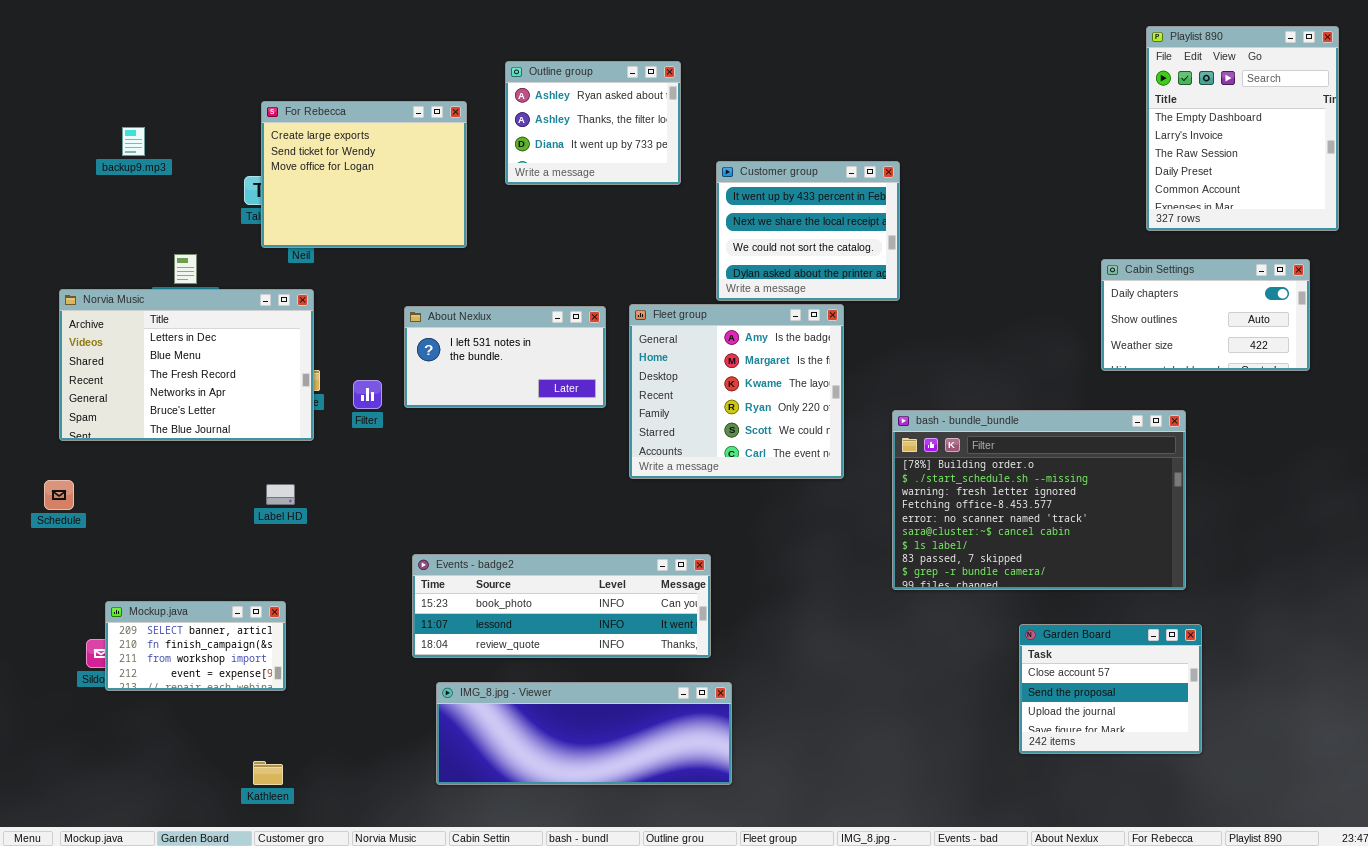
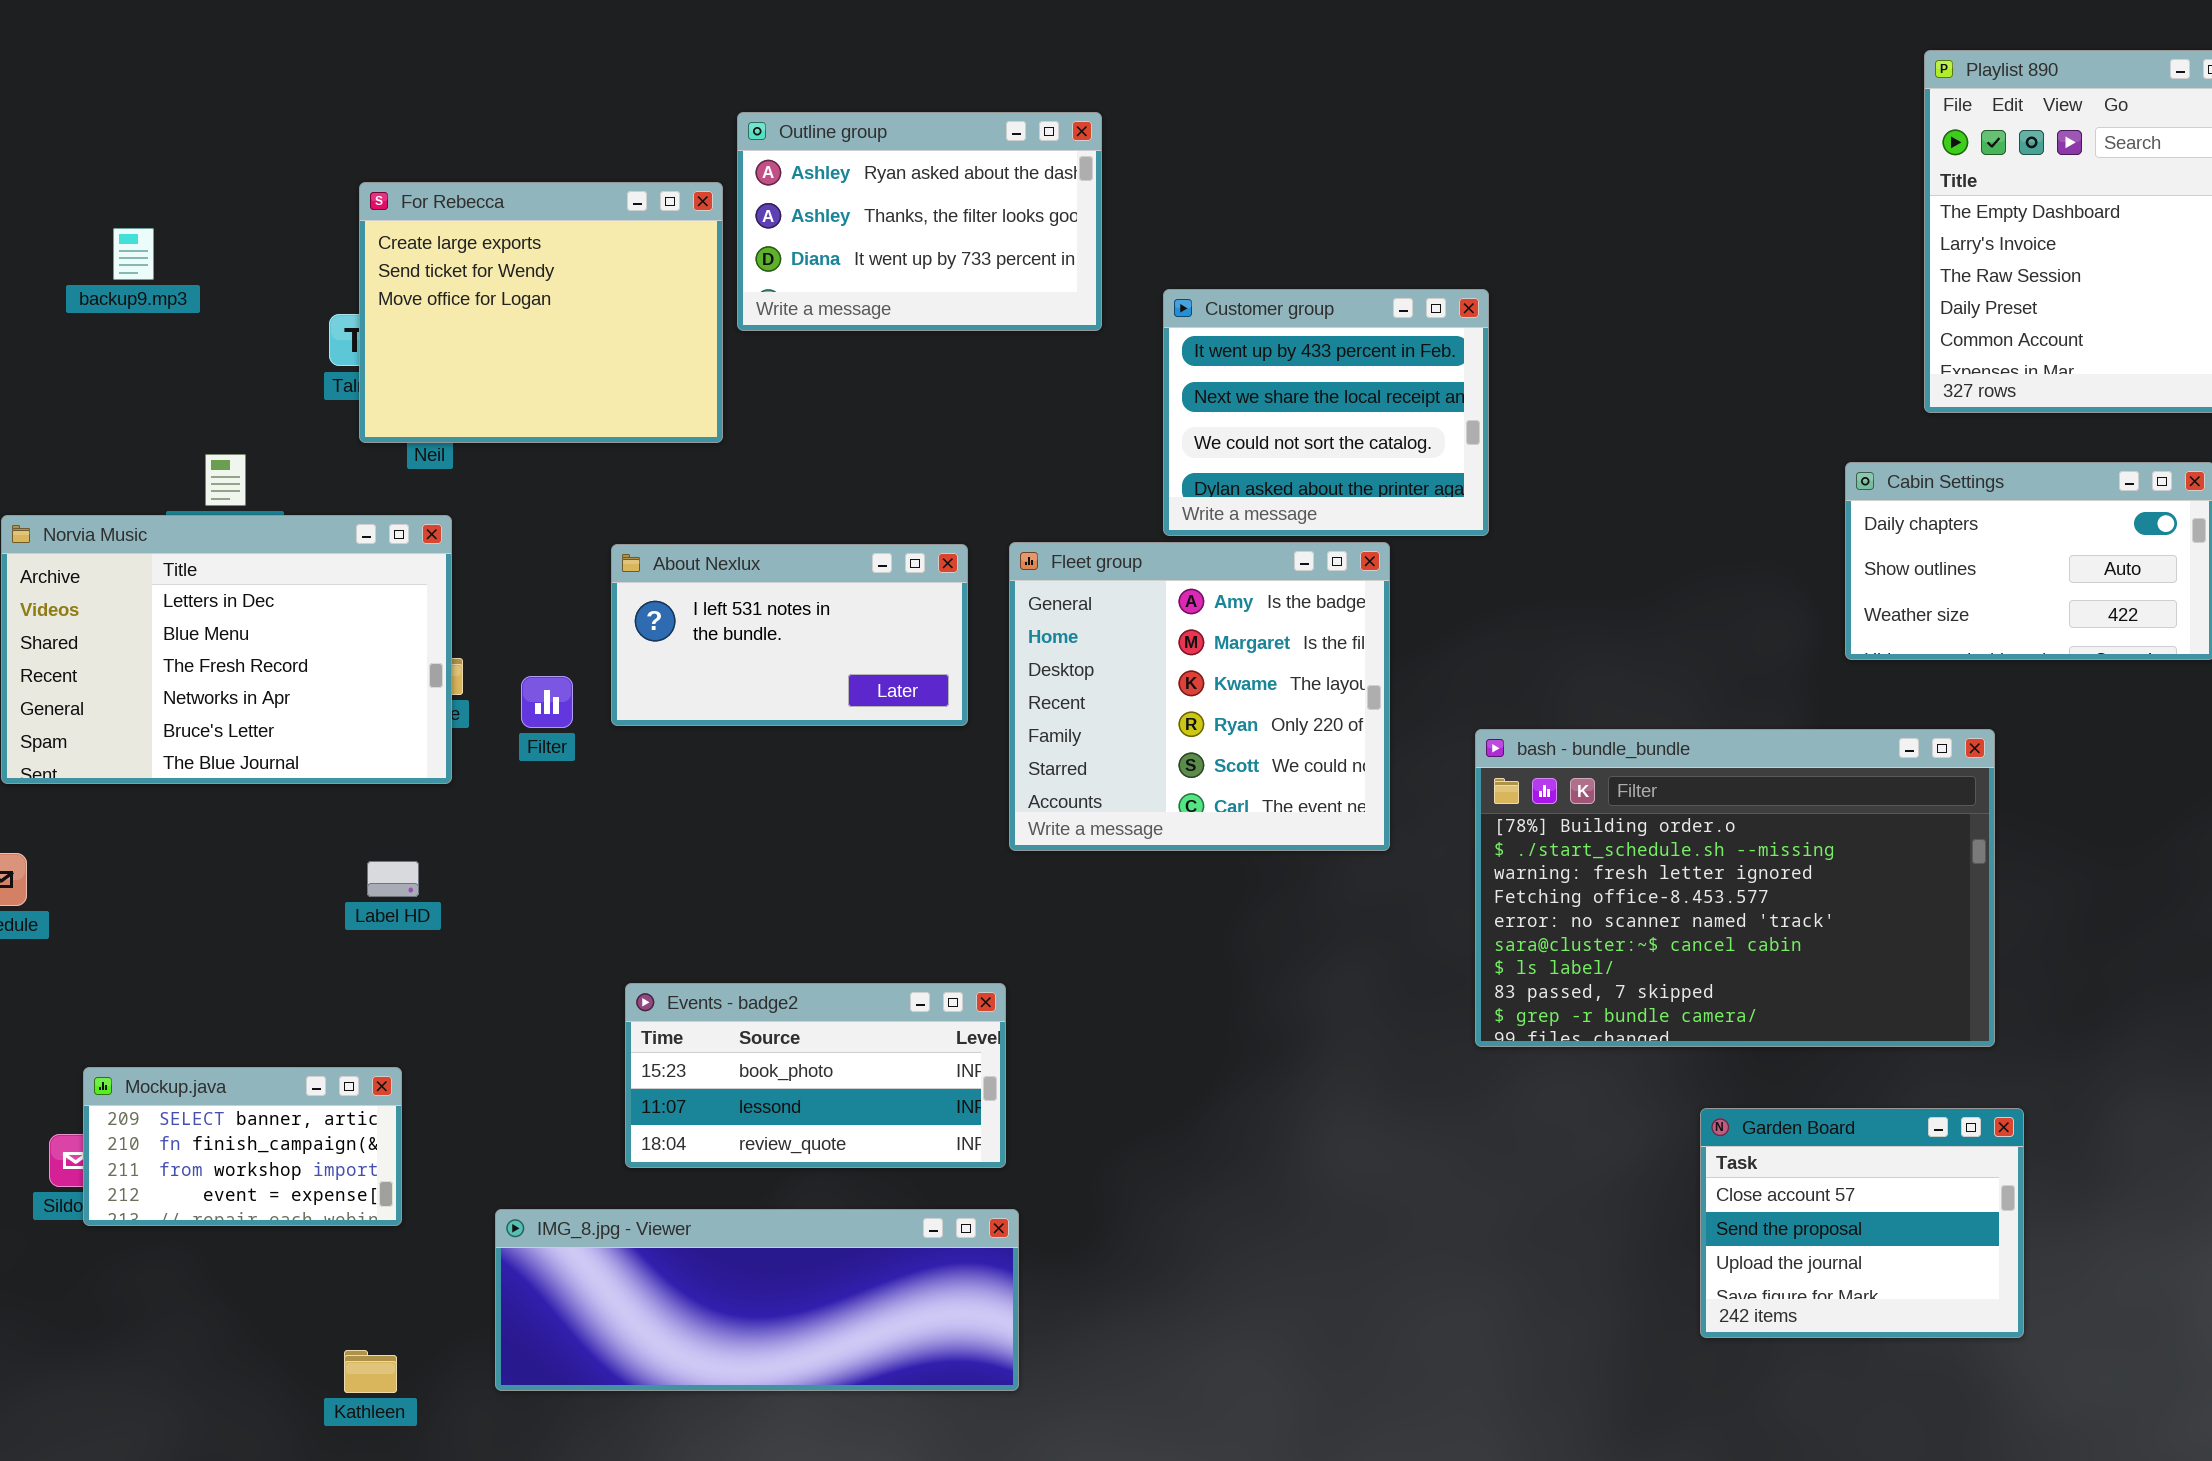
Outline group: [505,61,681,185] -> [737,112,1102,331], resized
Events - badge2: [412,554,711,658] -> [625,983,1006,1168], resized
IMG_8.jpg - Viewer: [436,682,732,785] -> [495,1209,1019,1391], moved

